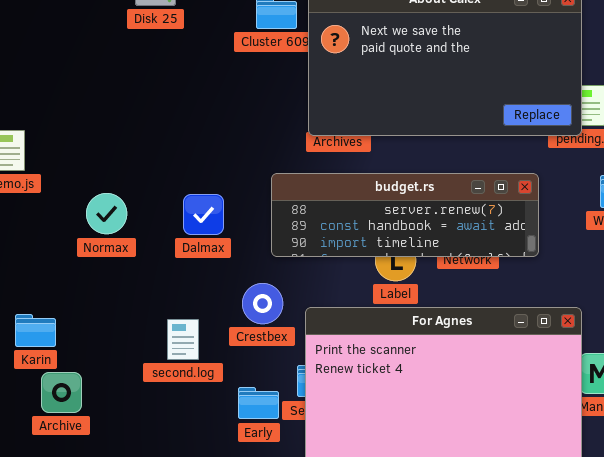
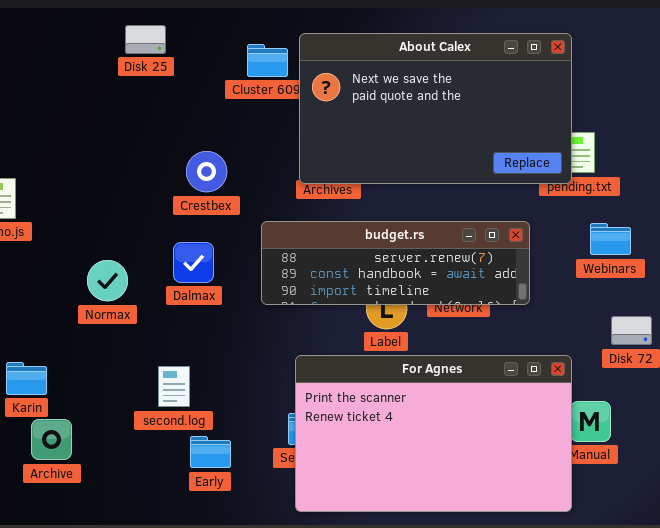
Normax: [86,193,127,234] -> [87,260,128,301], moved
Crestbex: [242,283,283,324] -> [186,151,227,192], moved
Early: [238,387,279,419] -> [190,436,231,468], moved

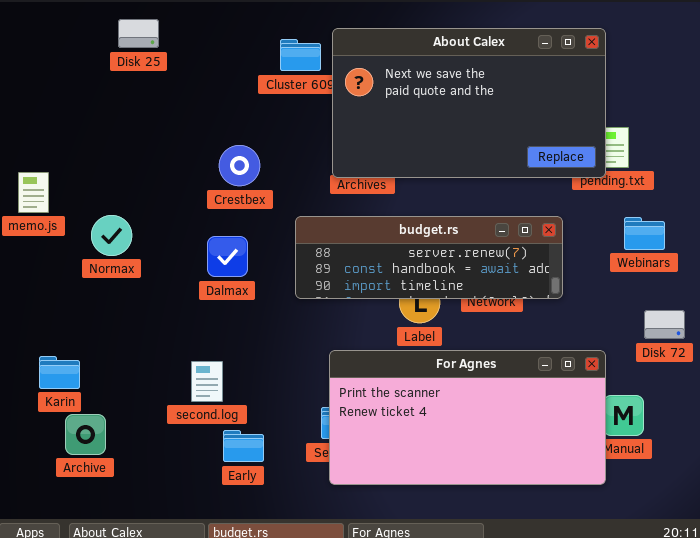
Disk 25: [125,25,166,54] -> [118,19,159,48], moved
Normax: [87,260,128,301] -> [91,215,132,256], moved
For Agnes: [295,355,572,512] -> [329,350,606,485], resized

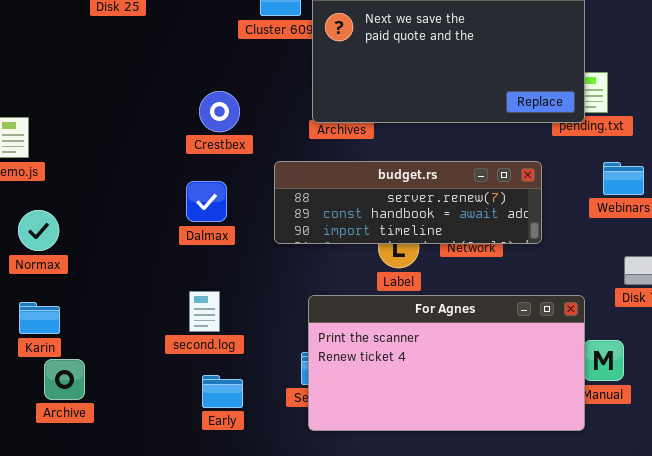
Normax: [91,215,132,256] -> [18,210,59,251], moved
second.log: [191,361,223,402] -> [189,291,220,332], moved

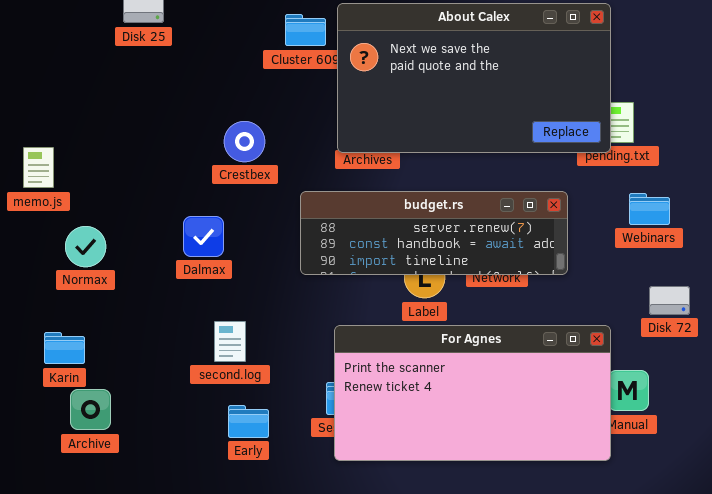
Dalmax: [186,181,227,222] -> [183,216,224,257], moved
Normax: [18,210,59,251] -> [65,226,106,267], moved

